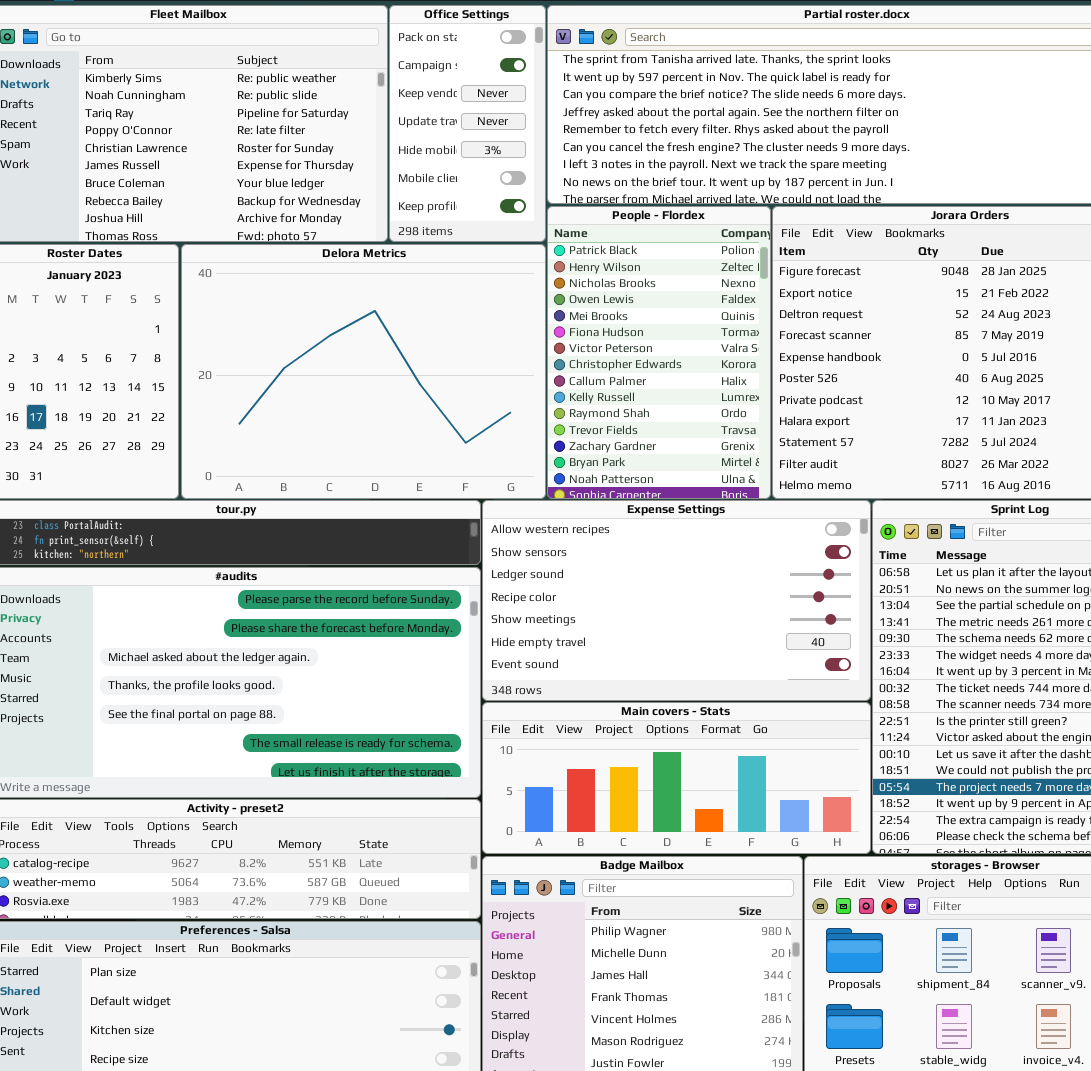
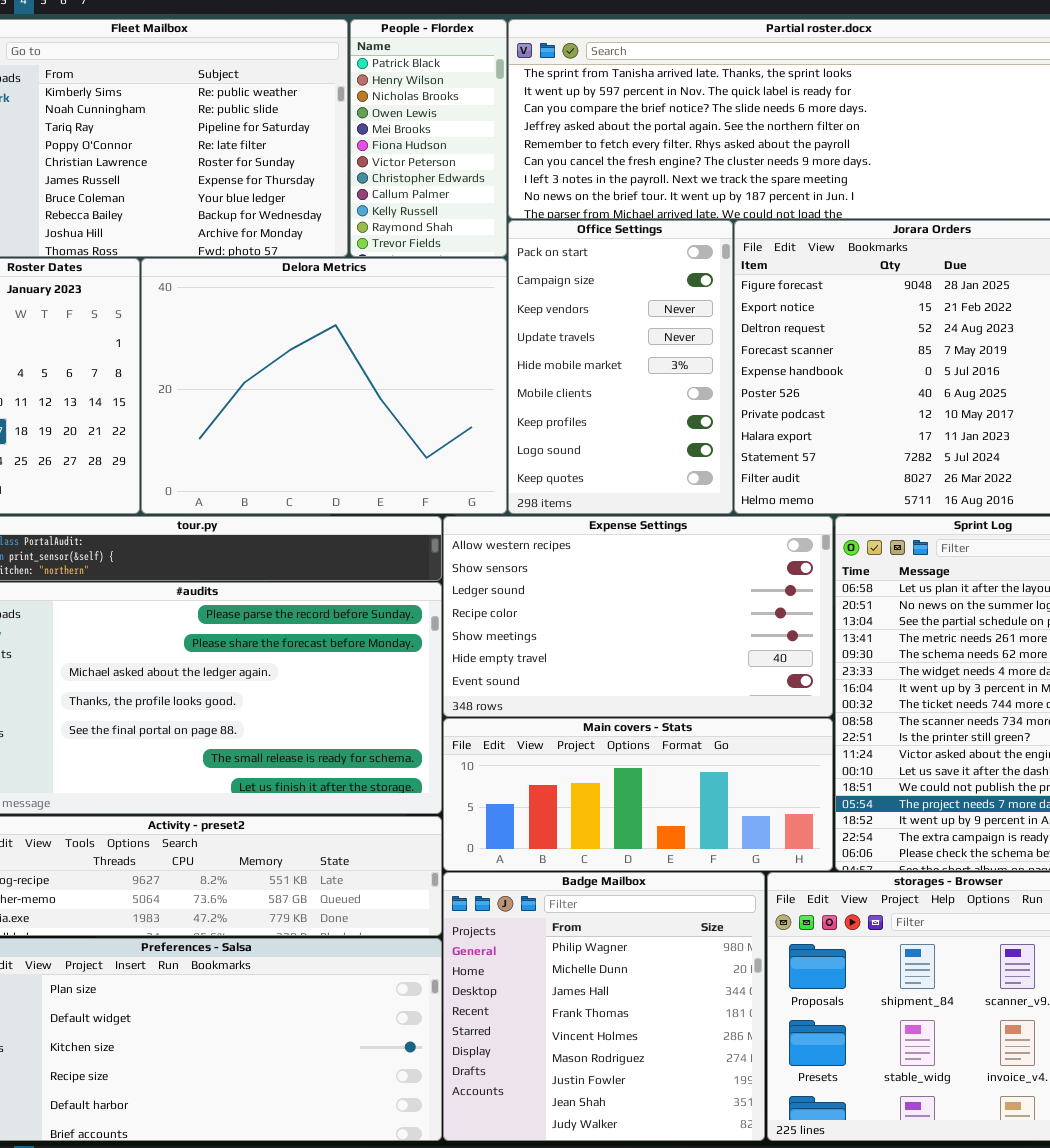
Office Settings: [389,5,546,242] -> [508,220,733,514], moved, resized
People - Flordex: [547,206,771,499] -> [350,19,507,257], moved, resized

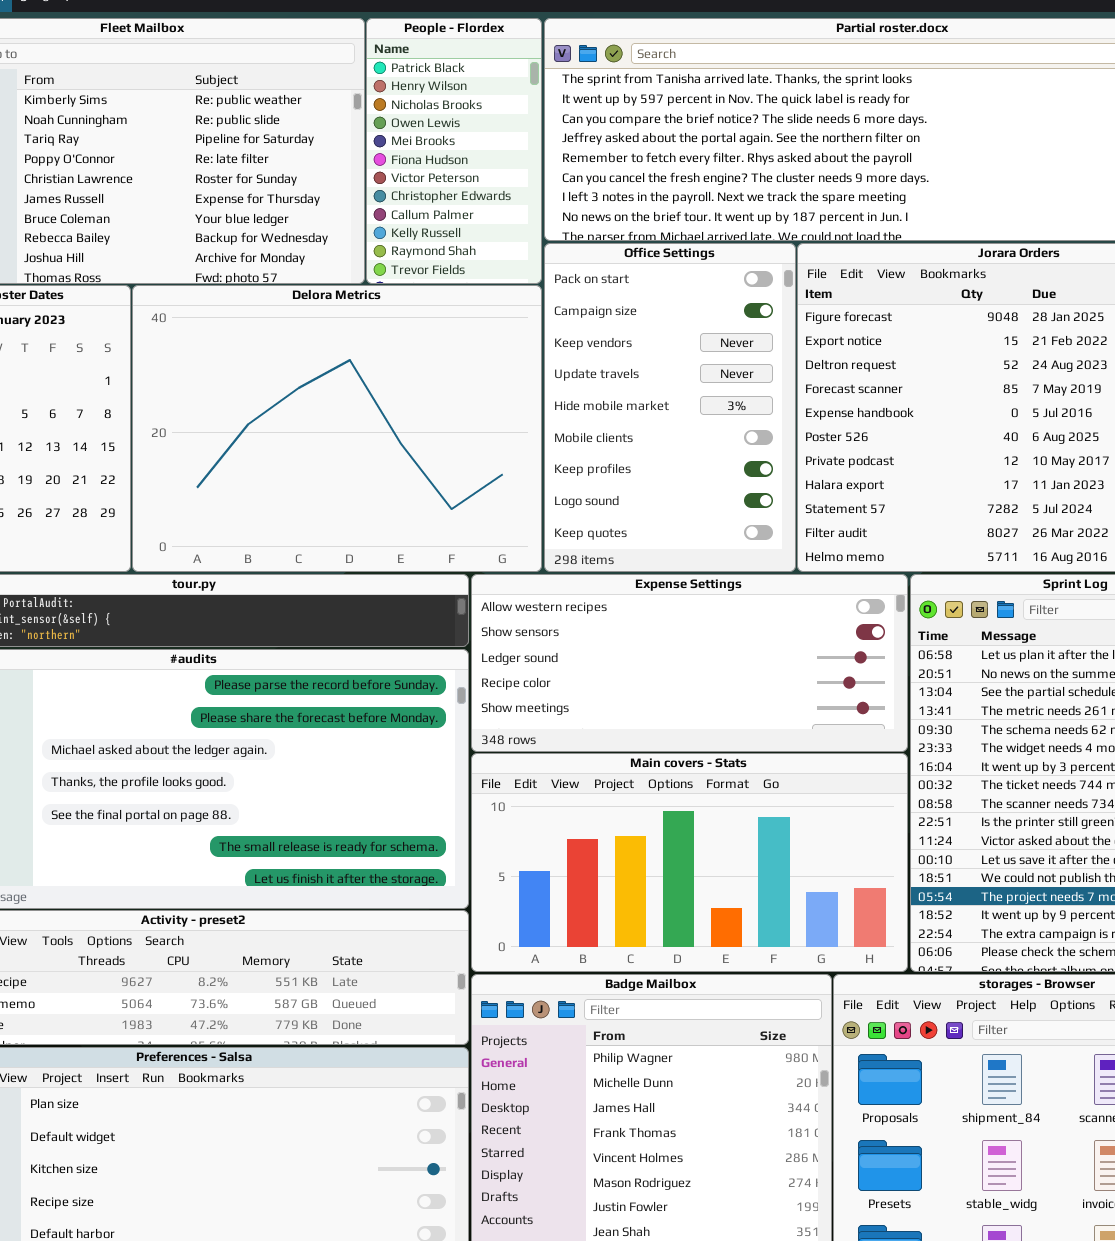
Expense Settings: [443,516,833,717] -> [471,574,908,752], resized
Main covers - Stats: [443,718,833,871] -> [471,753,908,972], resized

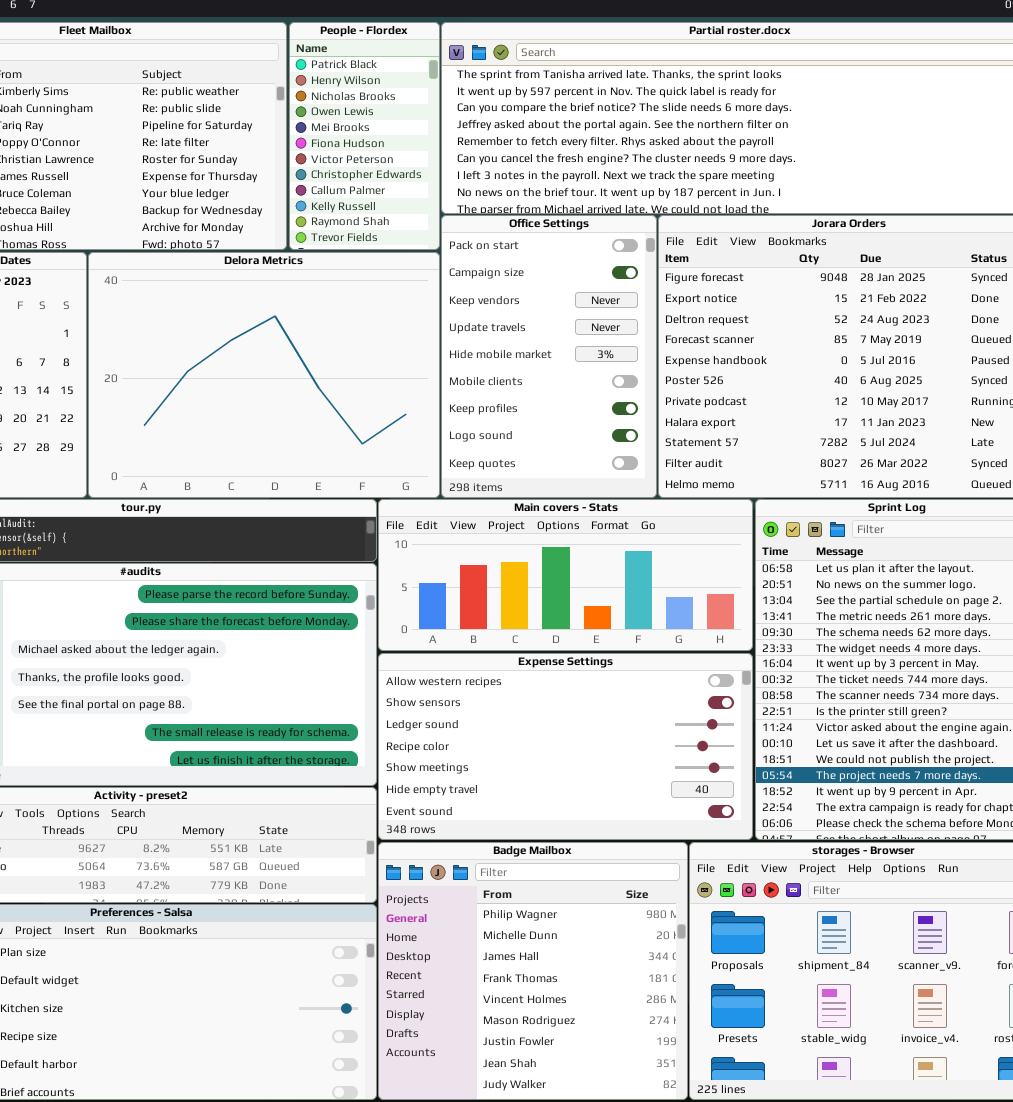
Expense Settings: [471,574,908,752] -> [378,653,753,840], moved, resized
Main covers - Stats: [471,753,908,972] -> [378,499,753,651], moved, resized

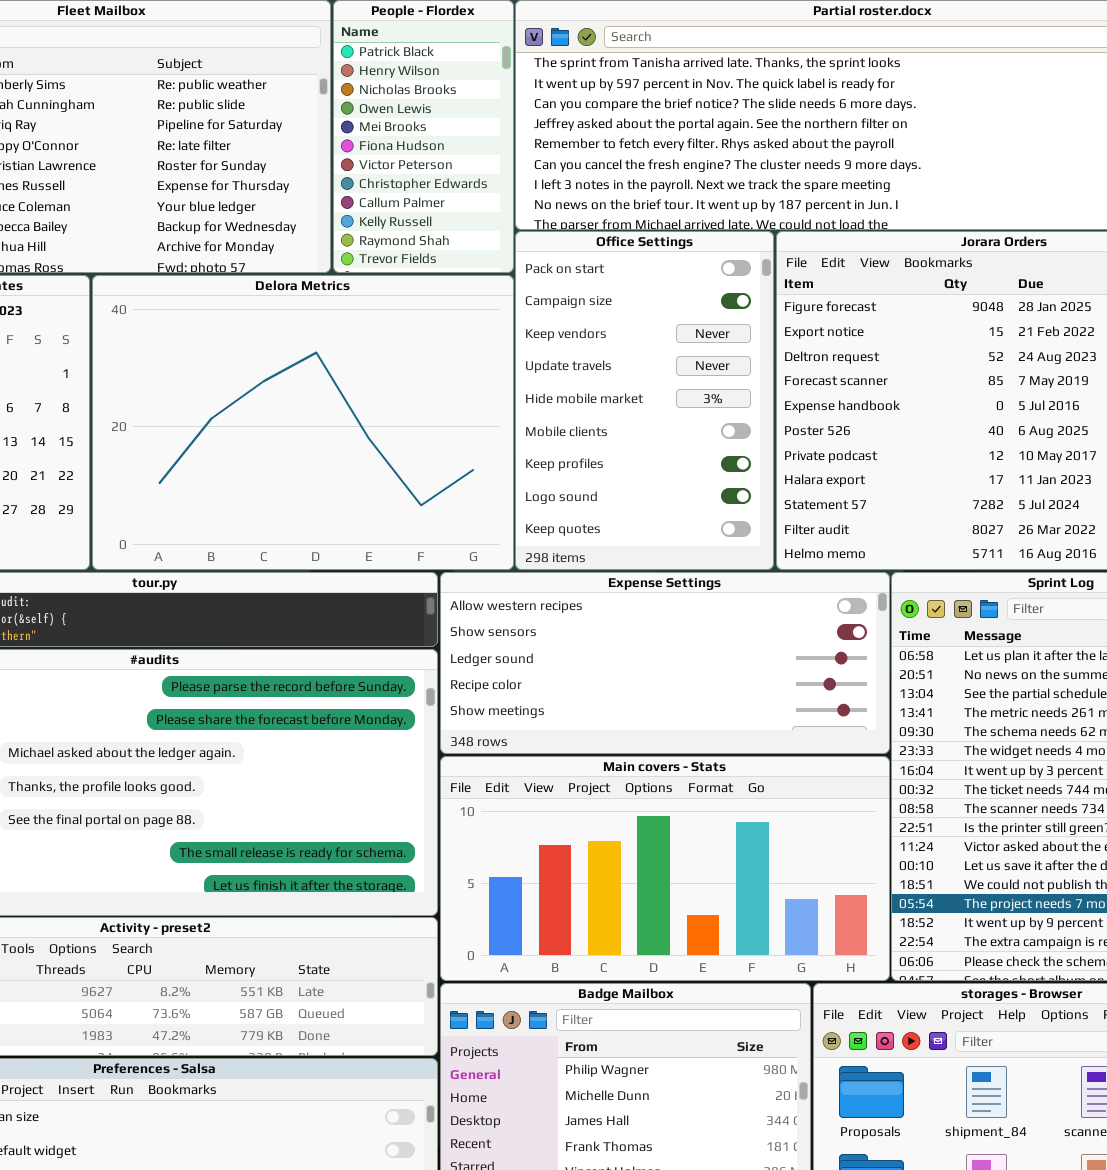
Main covers - Stats: [378,499,753,651] -> [440,756,890,981], moved, resized
Expense Settings: [378,653,753,840] -> [440,572,890,754], moved, resized

